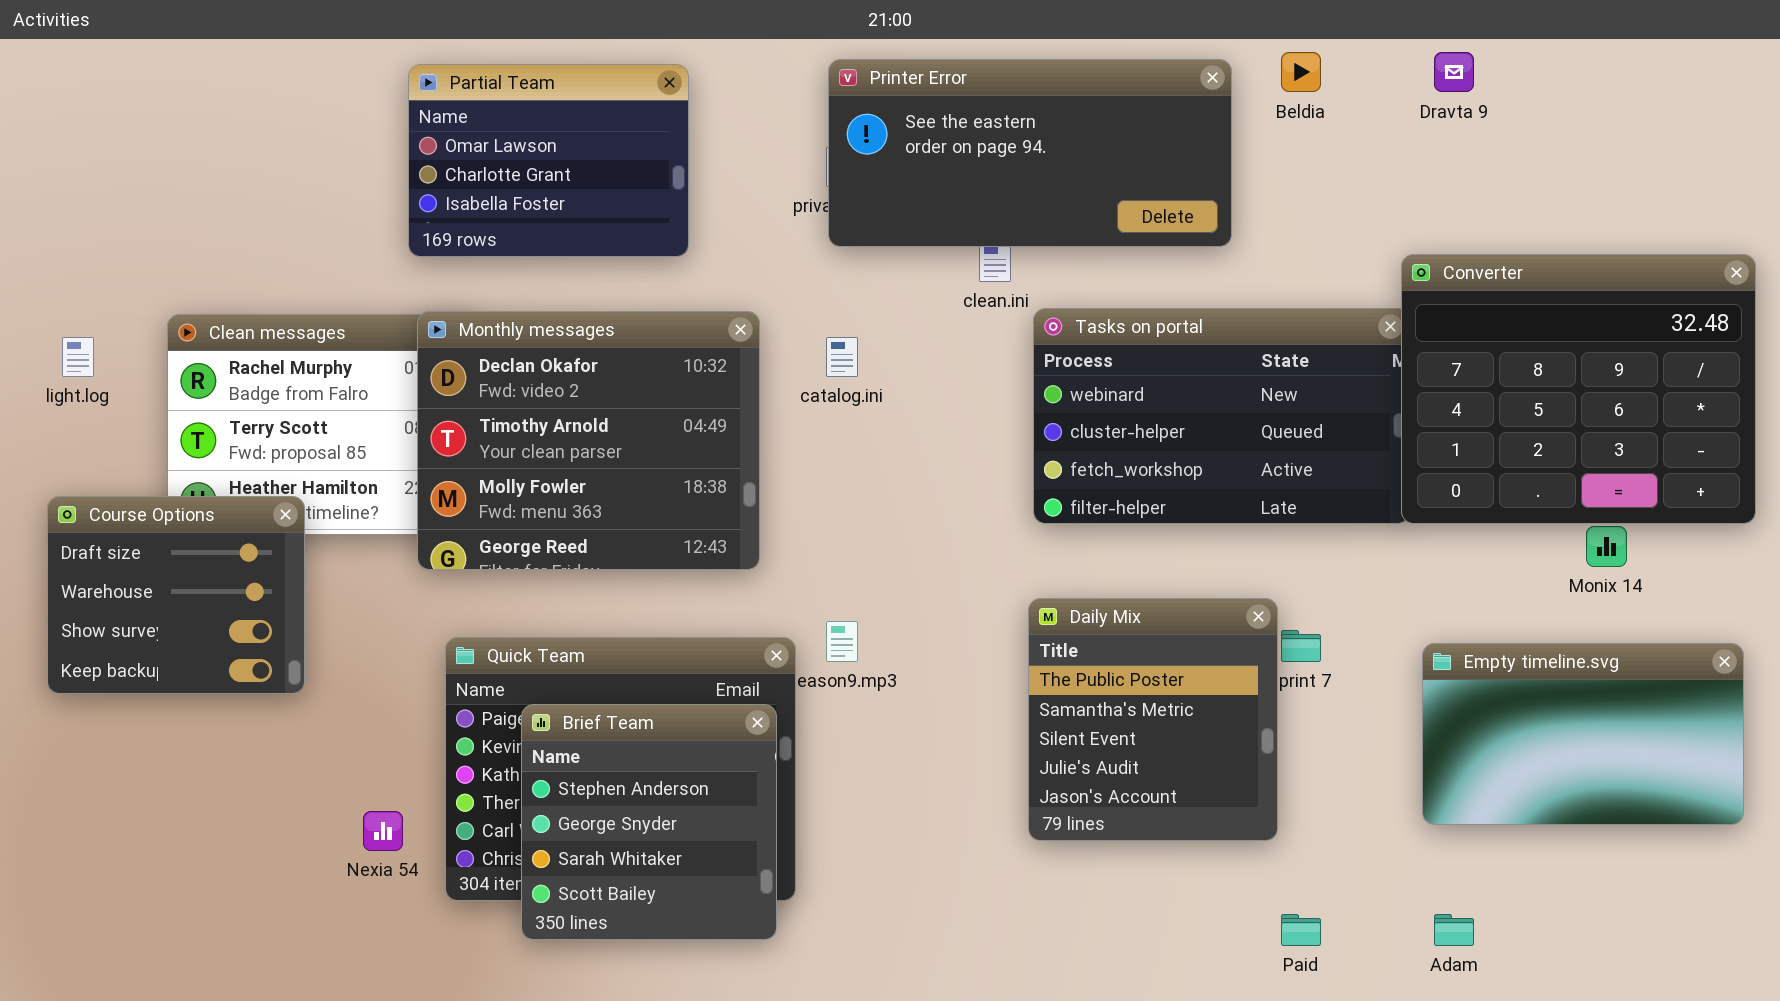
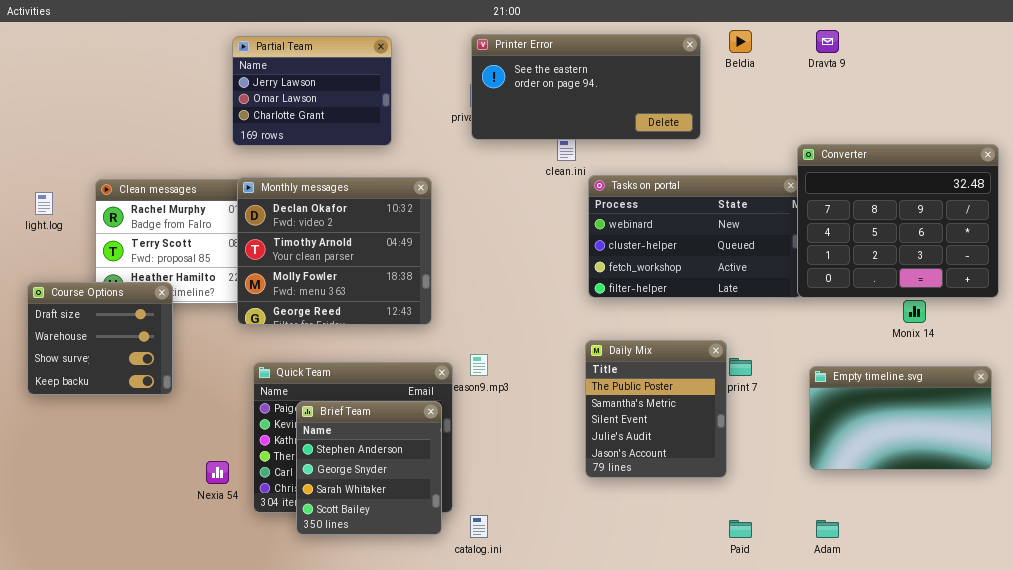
Partial Team: [408,64,689,257] -> [232,36,392,146], scrolled up 1 row
catalog.ini: [826,337,858,377] -> [470,515,488,538], moved

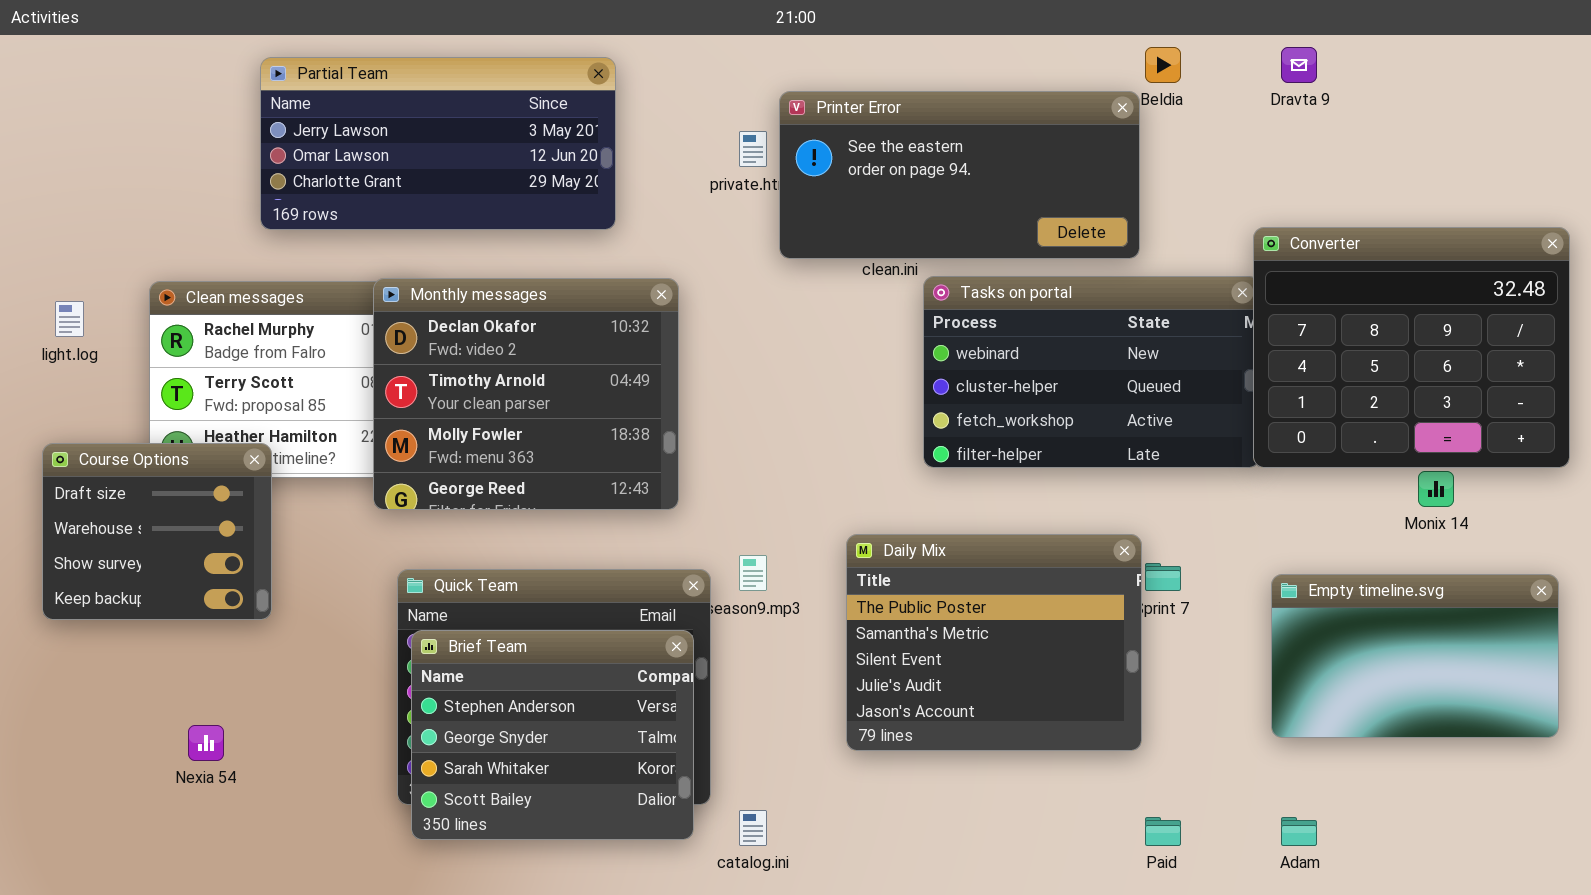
Printer Error: [471,34,701,140] -> [779,91,1140,259], moved
Partial Team: [232,36,392,146] -> [260,57,616,230], resized
Daily Mix: [585,340,727,478] -> [846,534,1142,751], resized
Brief Team: [296,401,442,535] -> [411,630,694,840], resized
Nexia 54: [206,461,229,484] -> [188,725,224,761], moved

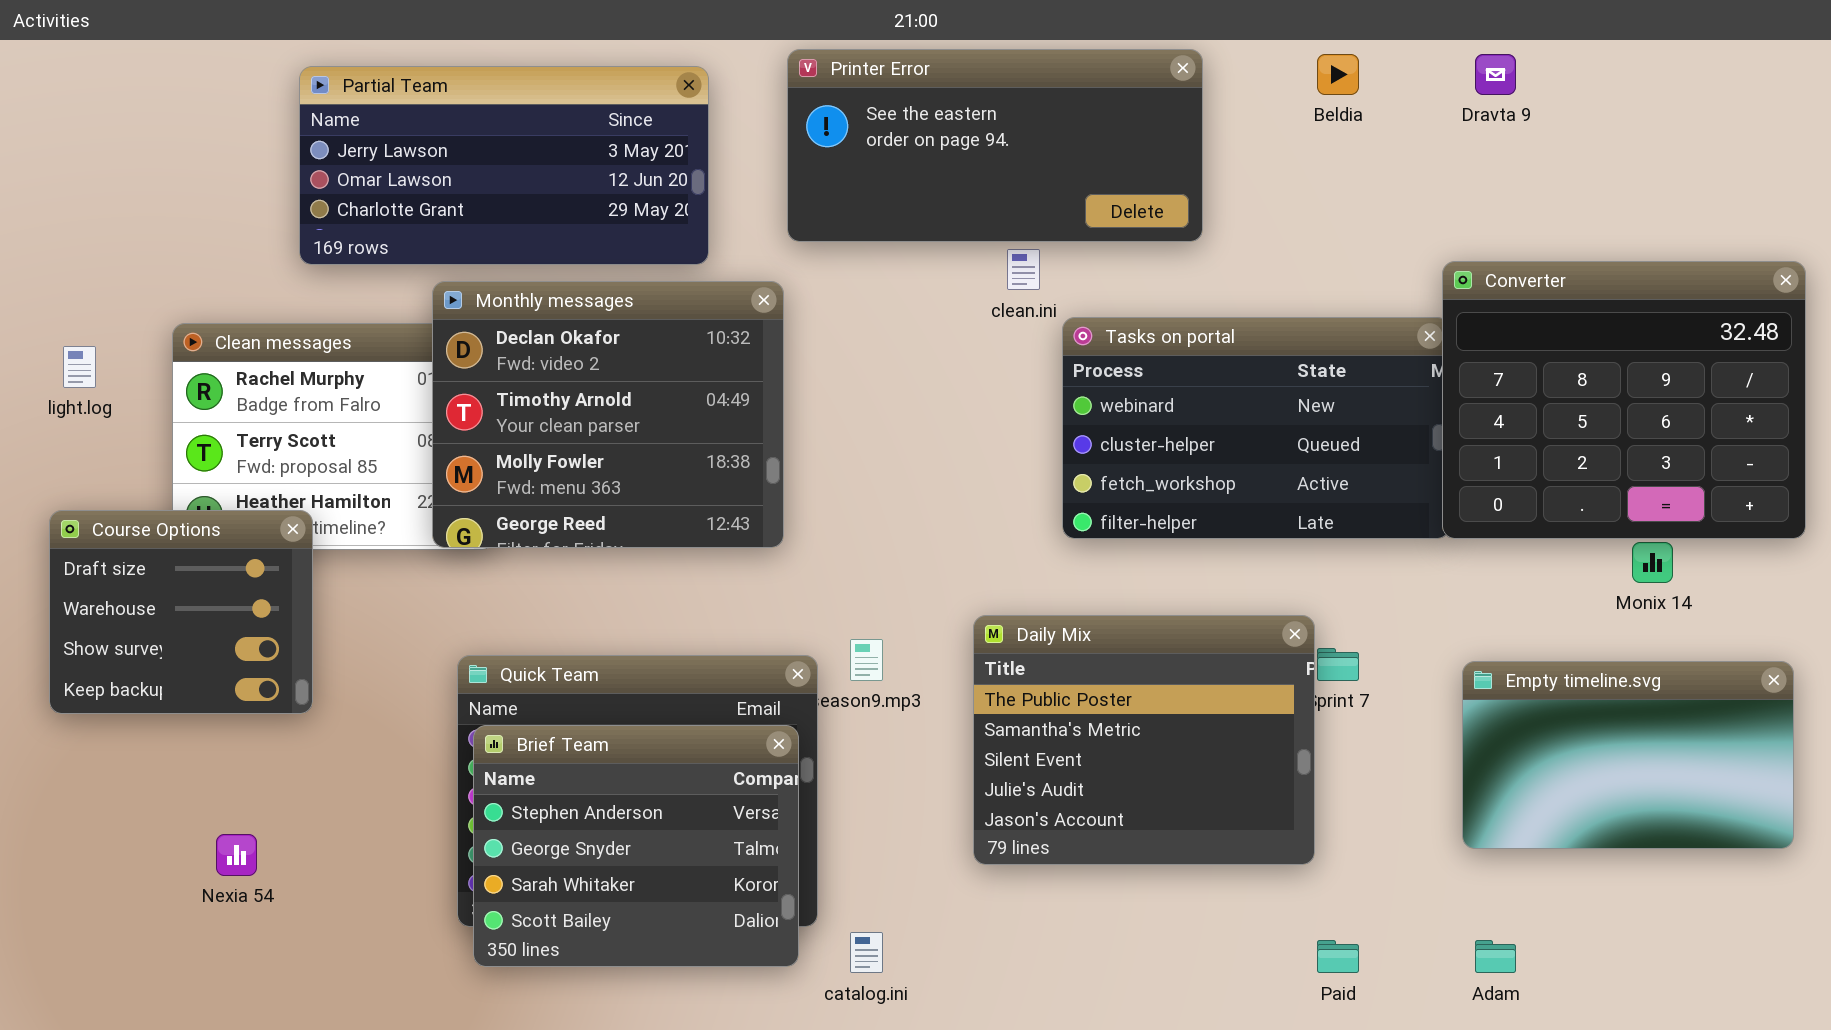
Printer Error: [779,91,1140,259] -> [787,49,1203,242], moved
Monthly messages: [373,278,679,510] -> [432,281,784,548], moved

